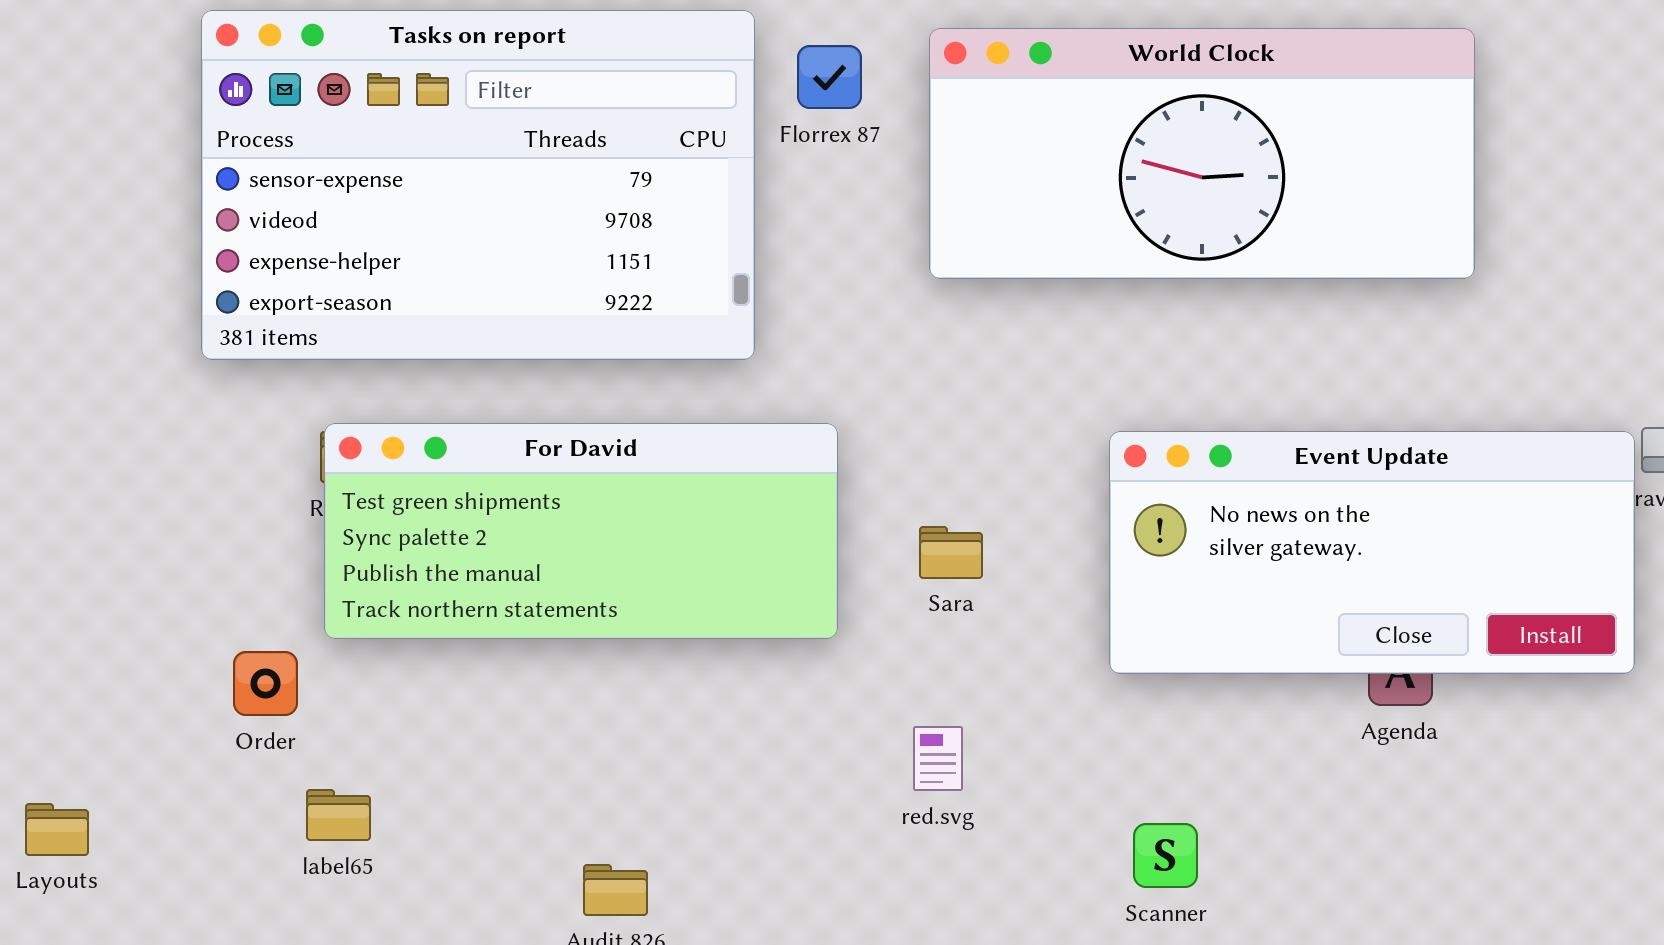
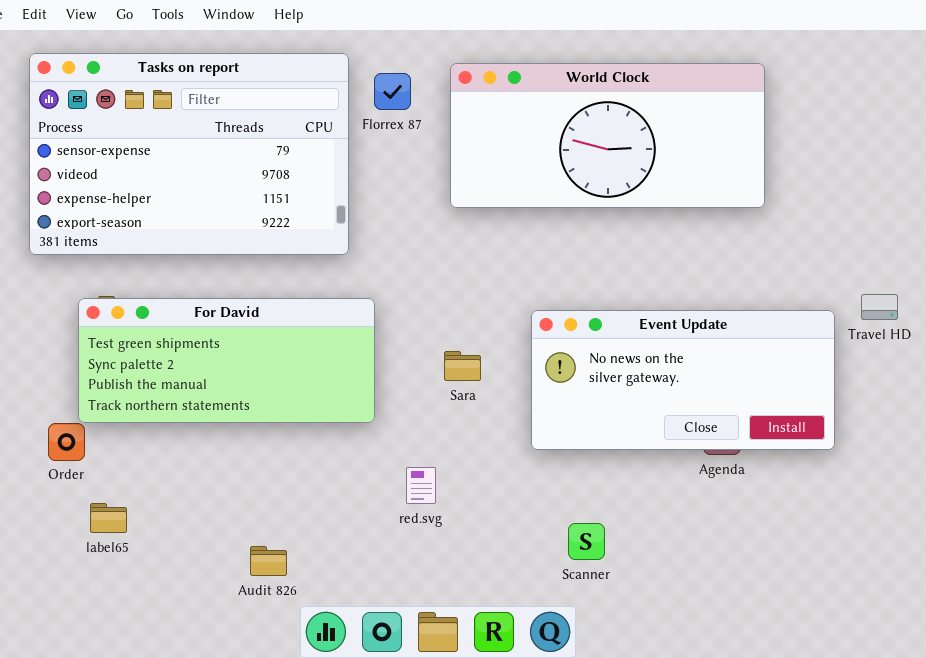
For David: [324,423,838,639] -> [78,298,375,423], moved
Event Update: [1109,431,1635,674] -> [531,310,835,450], moved
red.svg: [913,726,963,791] -> [406,467,436,504], moved

